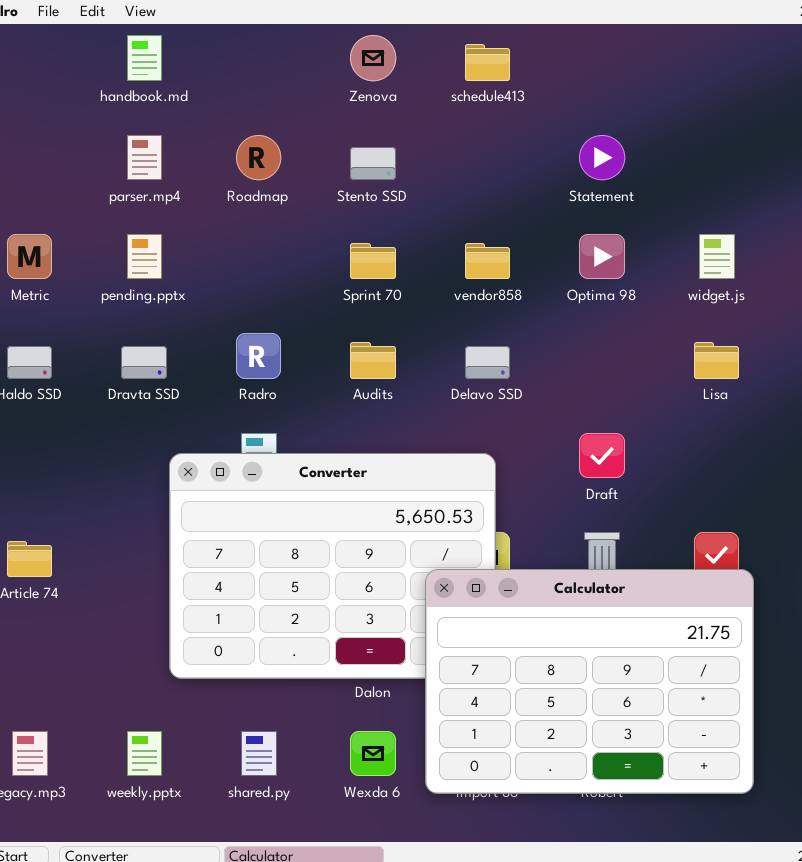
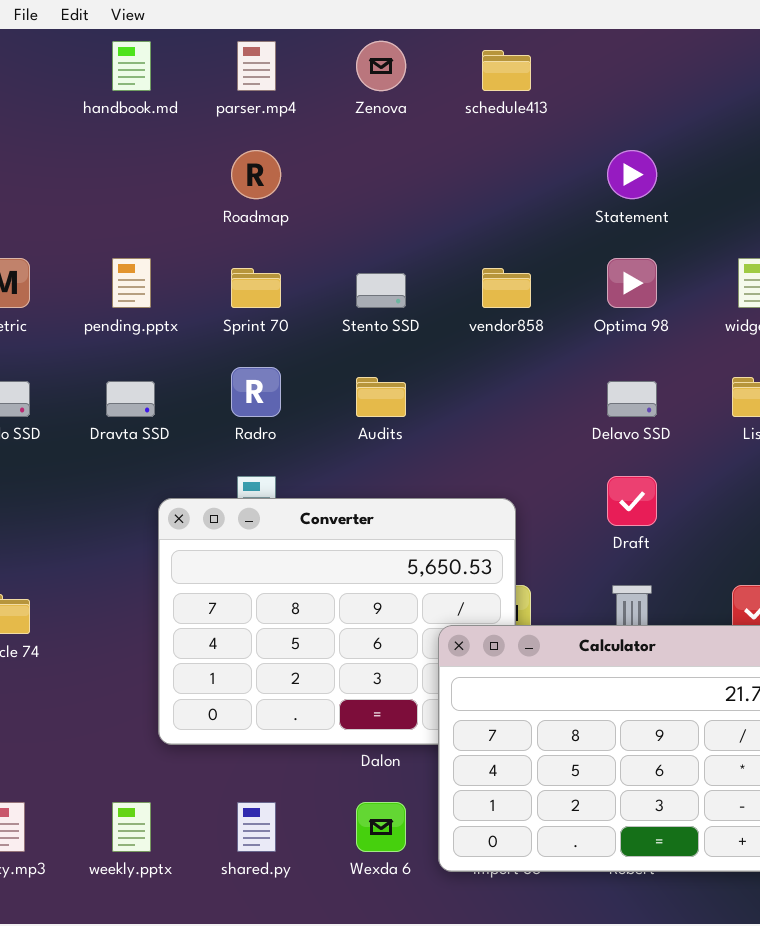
parser.mp4: [127,135,162,180] -> [237,41,276,91], moved
Stento SSD: [350,147,396,180] -> [356,273,406,308], moved
Sprint 70: [350,243,396,279] -> [231,268,281,308], moved
Delavo SSD: [465,346,510,379] -> [607,381,657,417], moved

